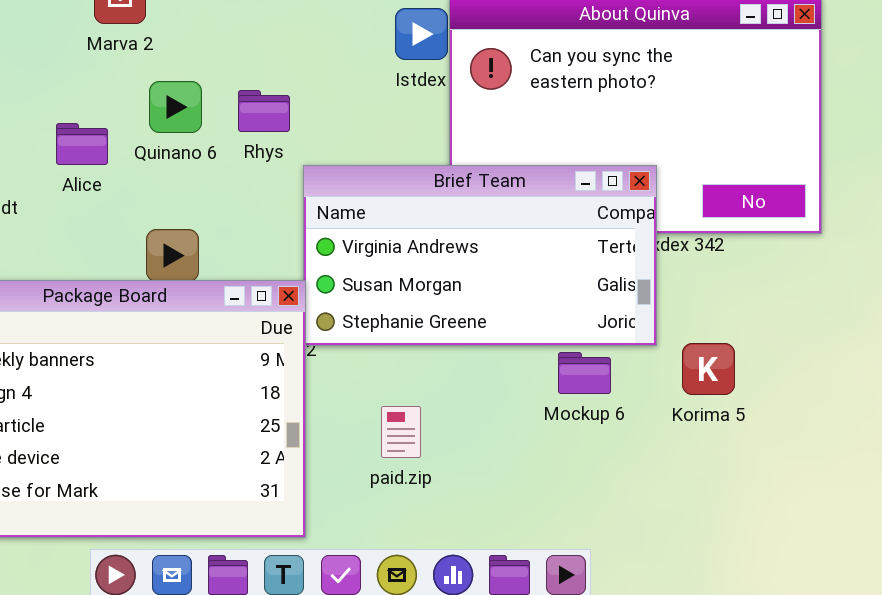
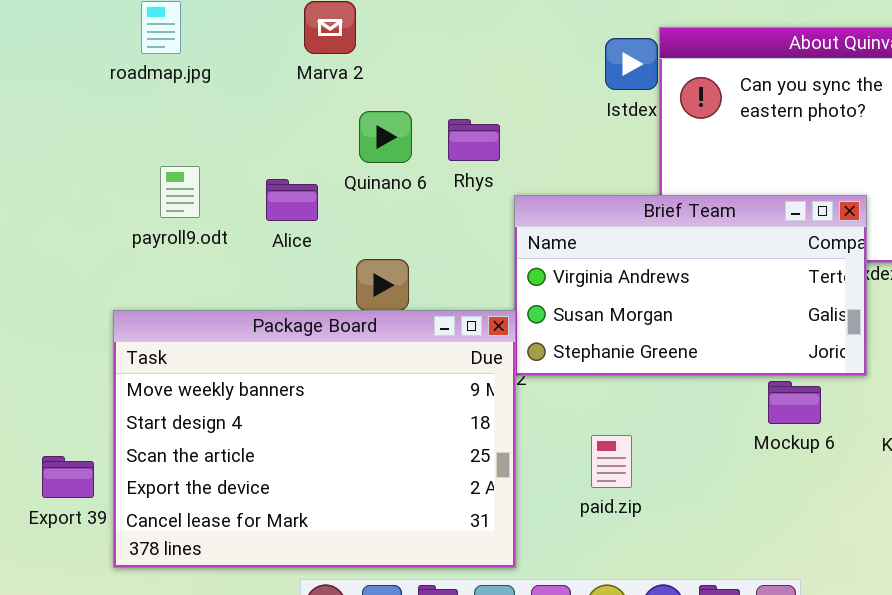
Alice: [56,123,108,165] -> [266,179,318,221], moved

